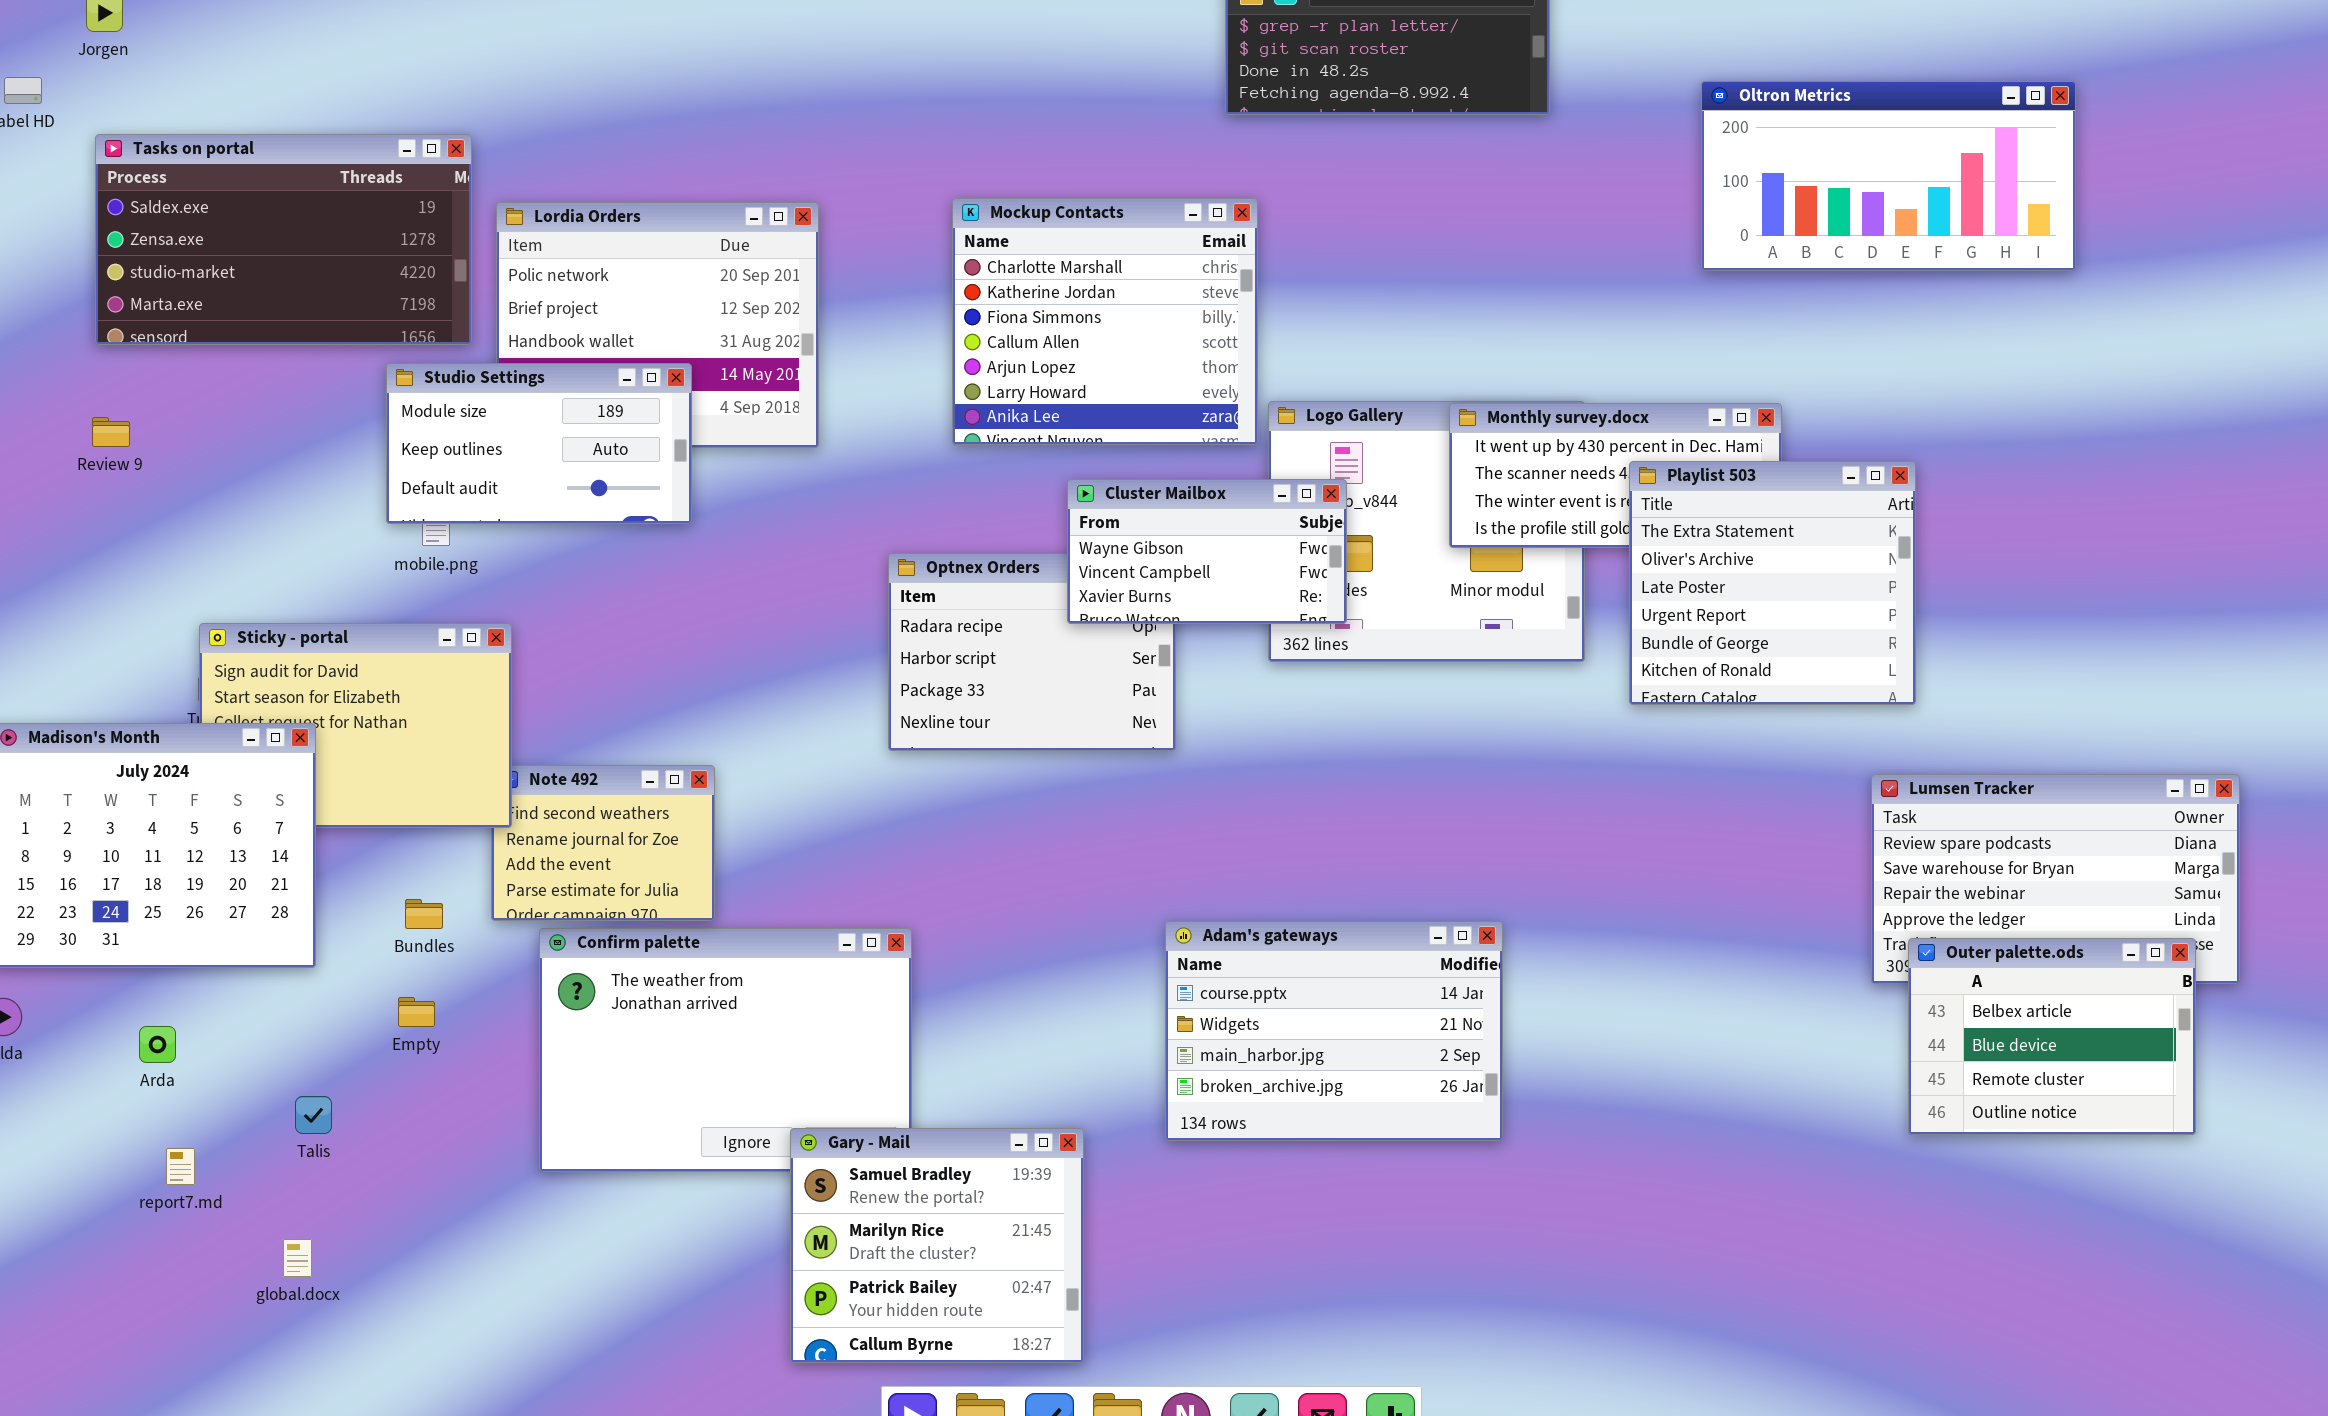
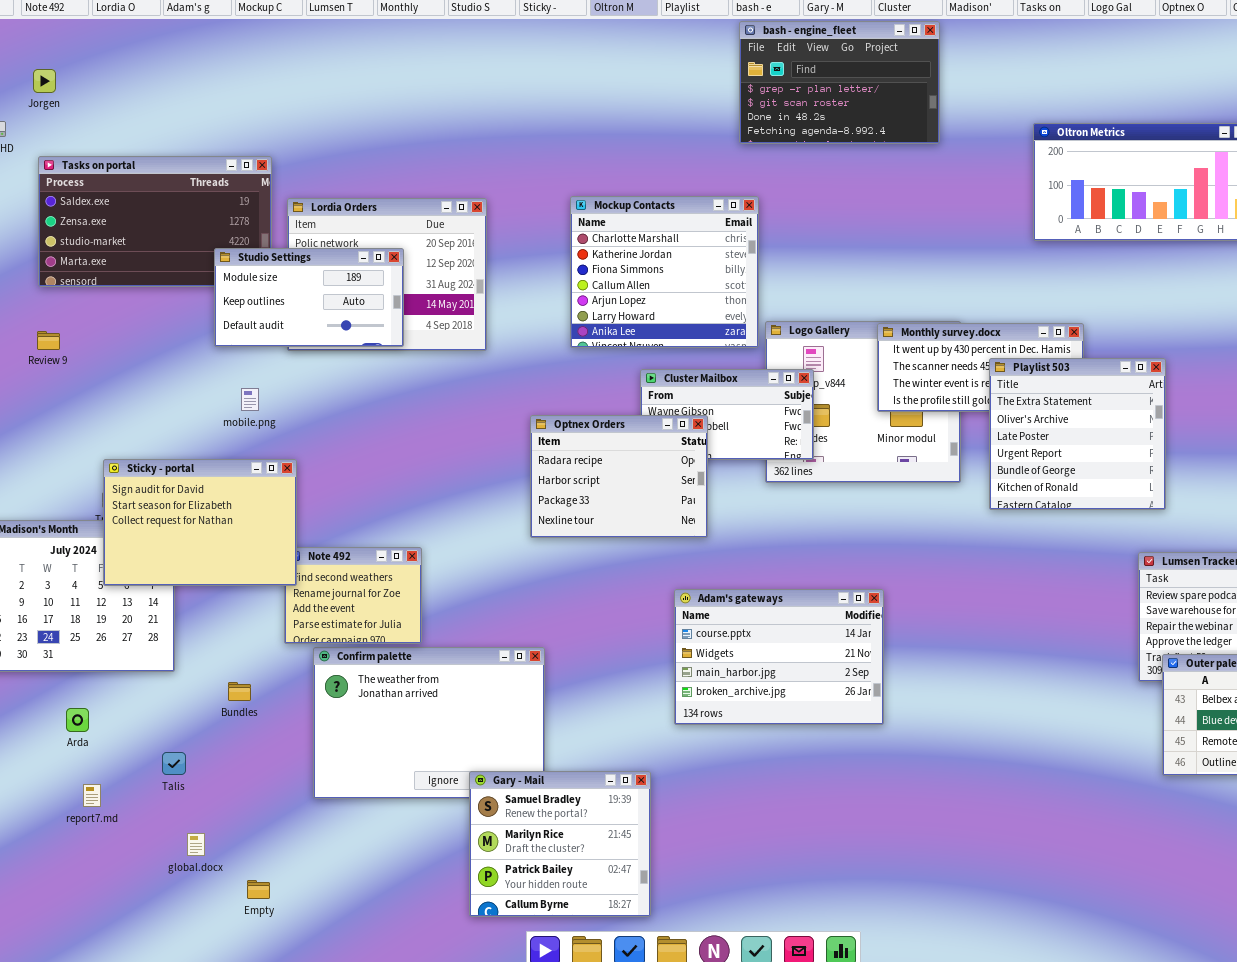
Studio Settings: [386,363,692,524] -> [214,248,404,347], moved
Optnex Orders: [888,553,1176,751] -> [530,415,708,538], raised
Sticky - portal: [199,623,512,828] -> [103,459,297,586], raised
Bundles: [405,899,443,929] -> [228,682,251,701], moved
Adam's gateways: [1165,921,1503,1141] -> [674,589,884,725], moved
Empty: [398,997,435,1027] -> [247,880,270,899], moved
global.docx: [283,1239,312,1277] -> [187,833,205,856], moved

